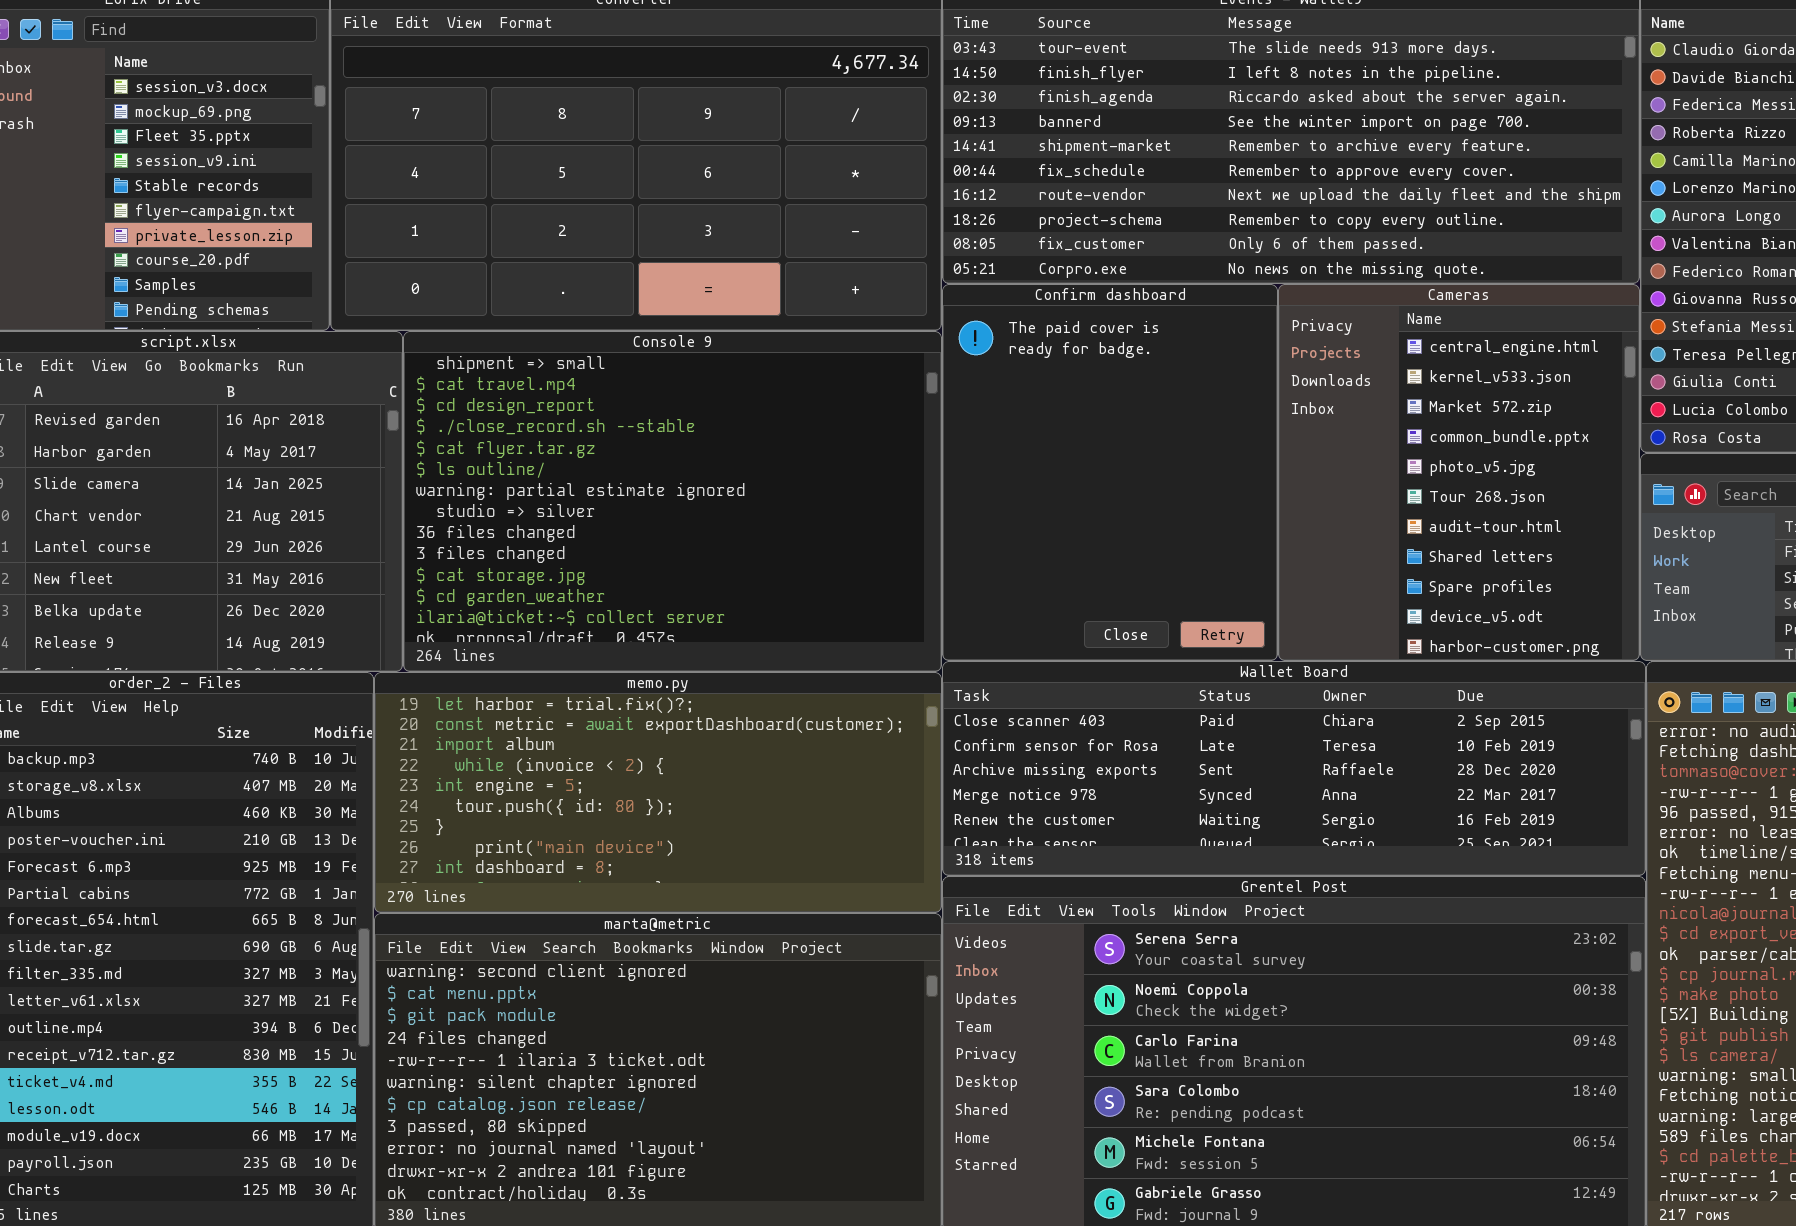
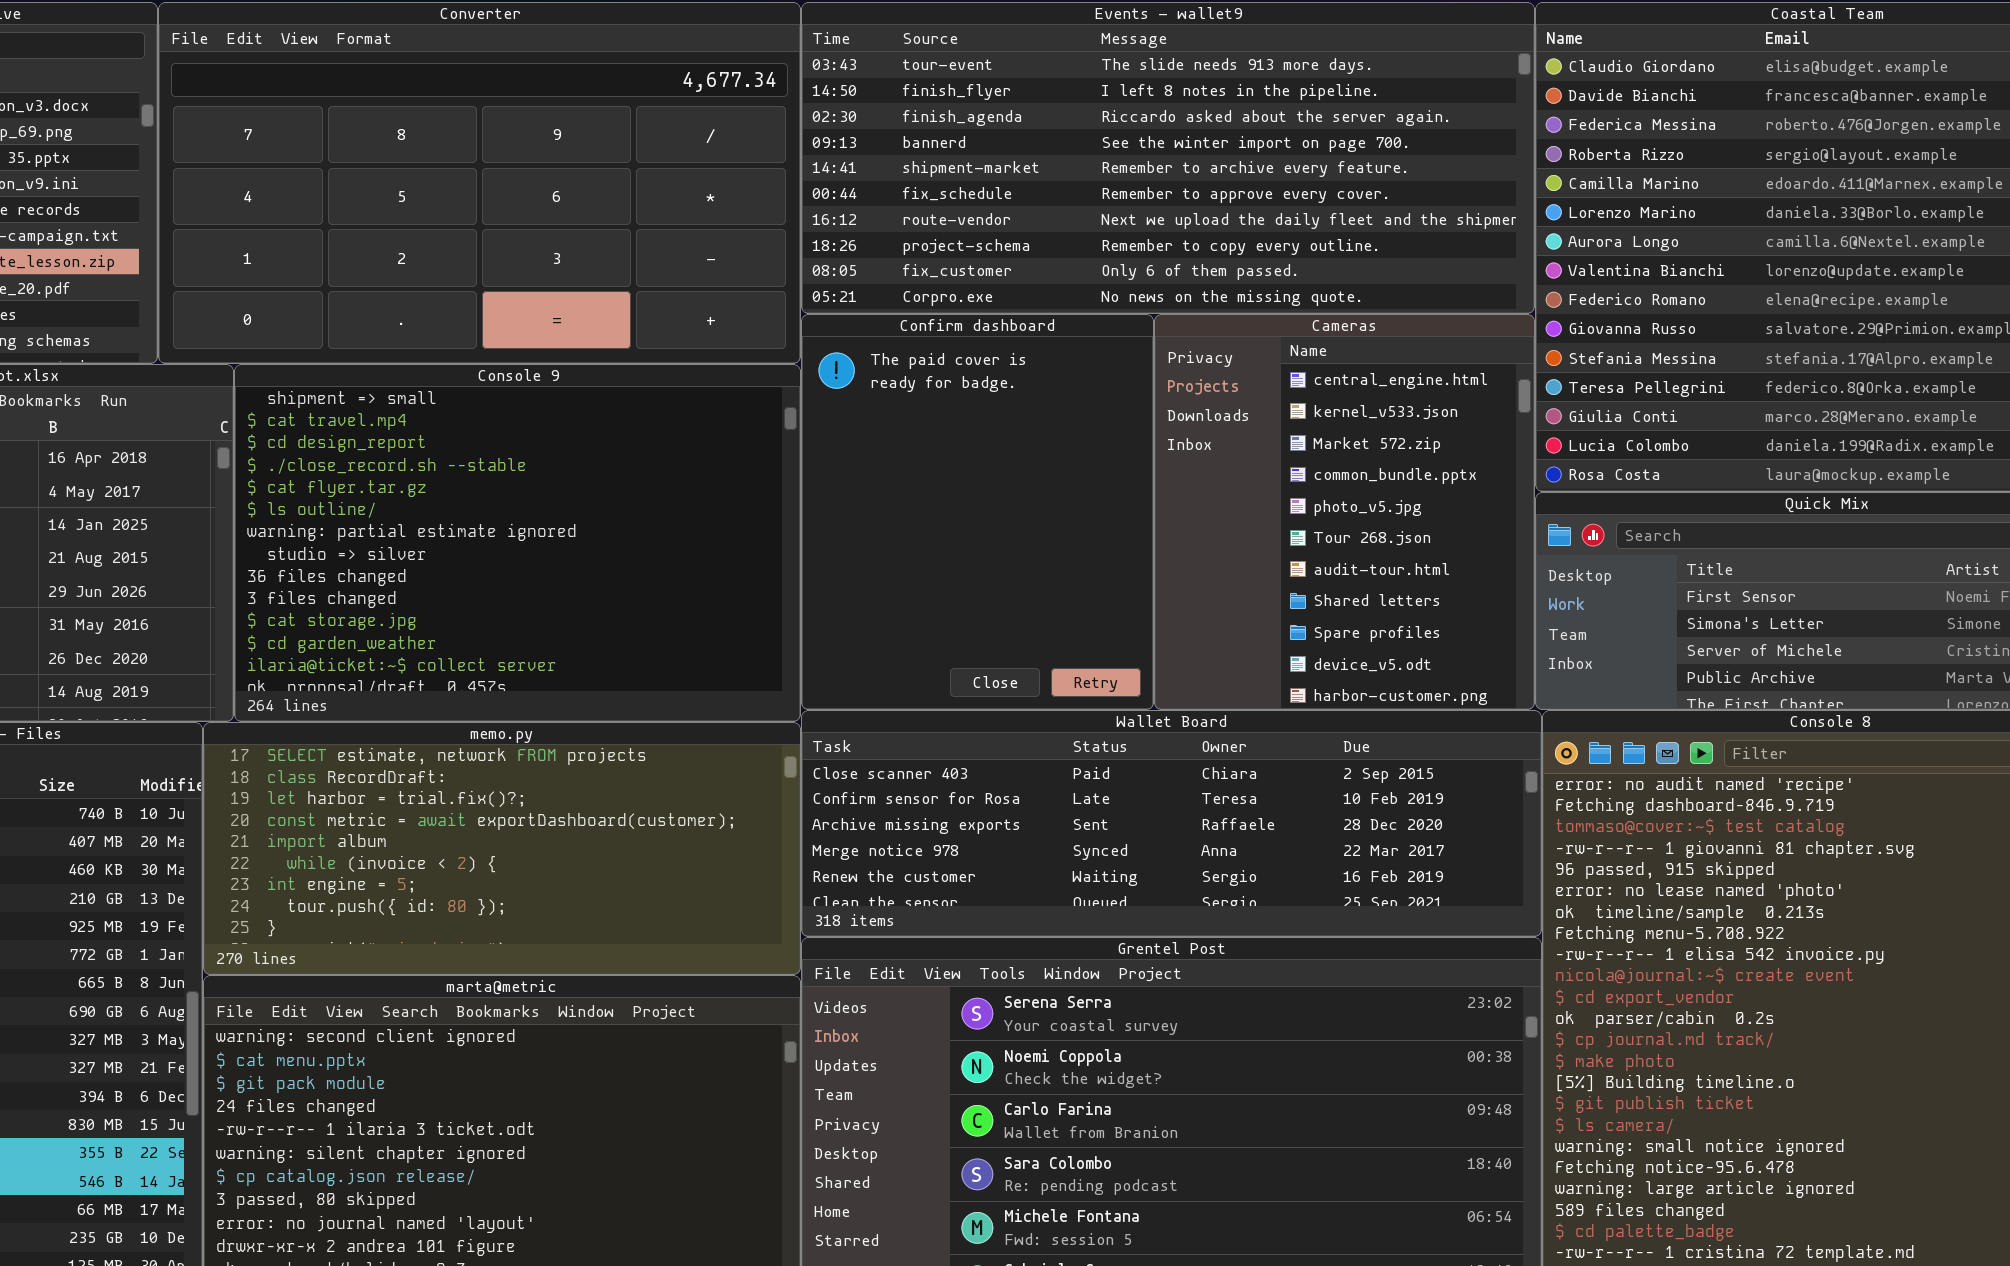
memo.py: [374,672,942,913] -> [203,722,801,975], scrolled up 2 rows

